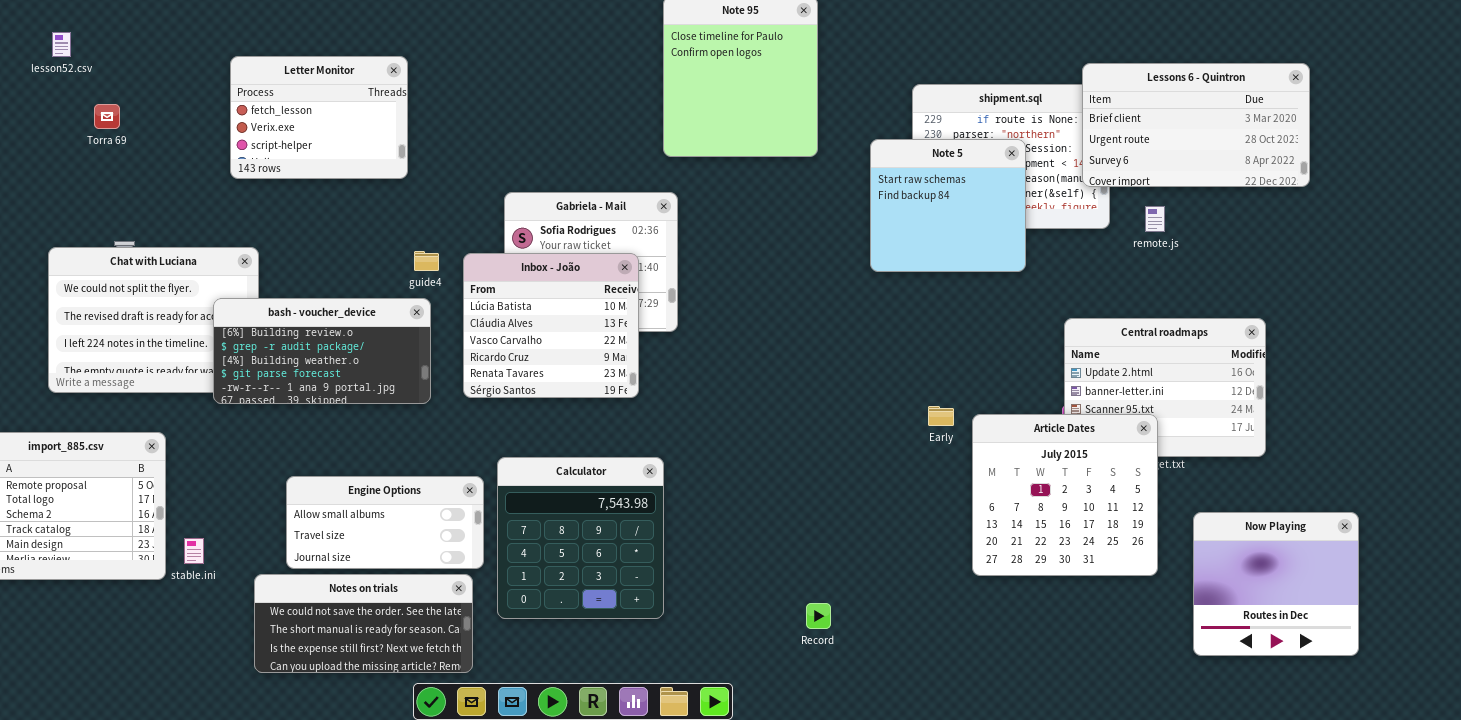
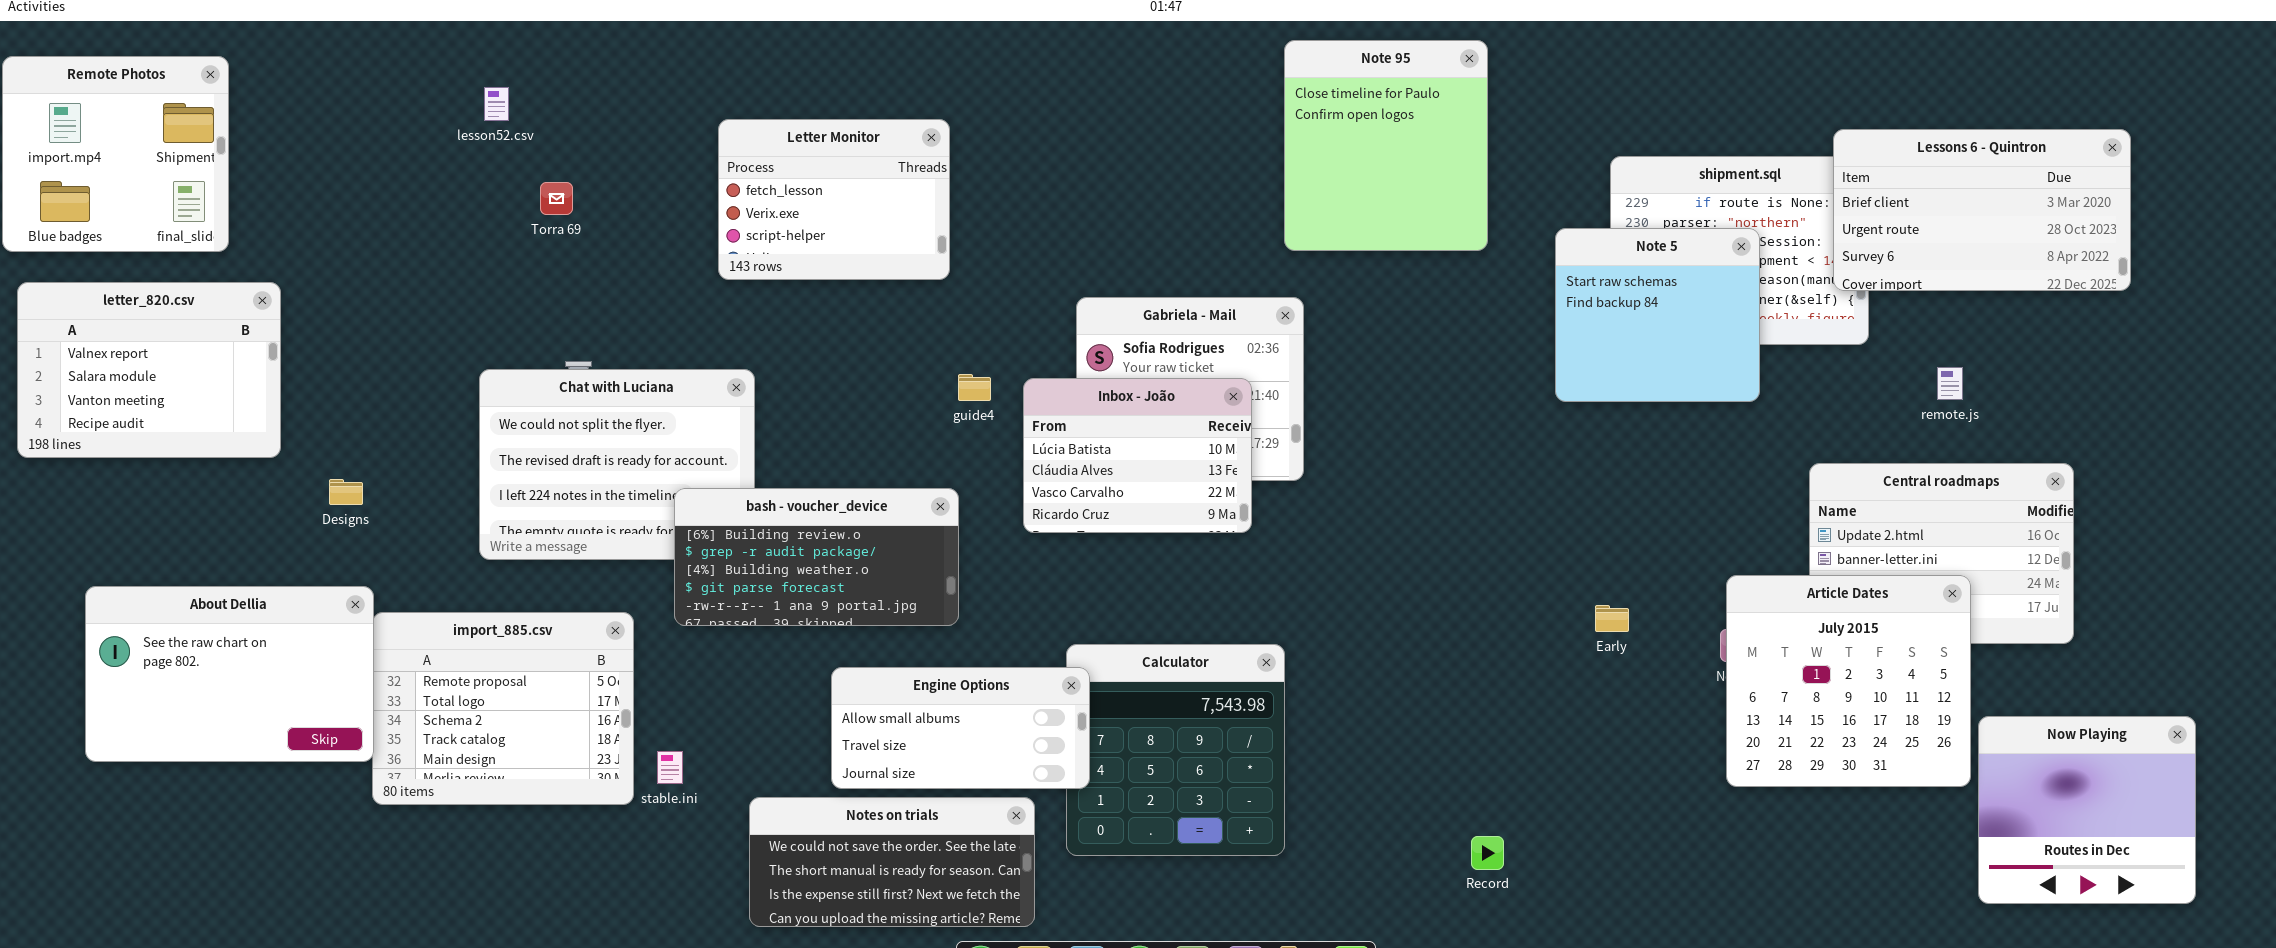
remote.js: [1145,206,1165,232] -> [1937,367,1963,400], moved
Inbox - João: [463,253,639,398] -> [1023,378,1252,533], resized
bash - voucher_device: [213,298,431,404] -> [674,488,959,626], moved
Early: [928,406,954,426] -> [1595,605,1629,632], moved
Article Dates: [972,414,1158,576] -> [1726,575,1971,787], moved
Engine Options: [286,476,484,569] -> [831,667,1090,789], moved

